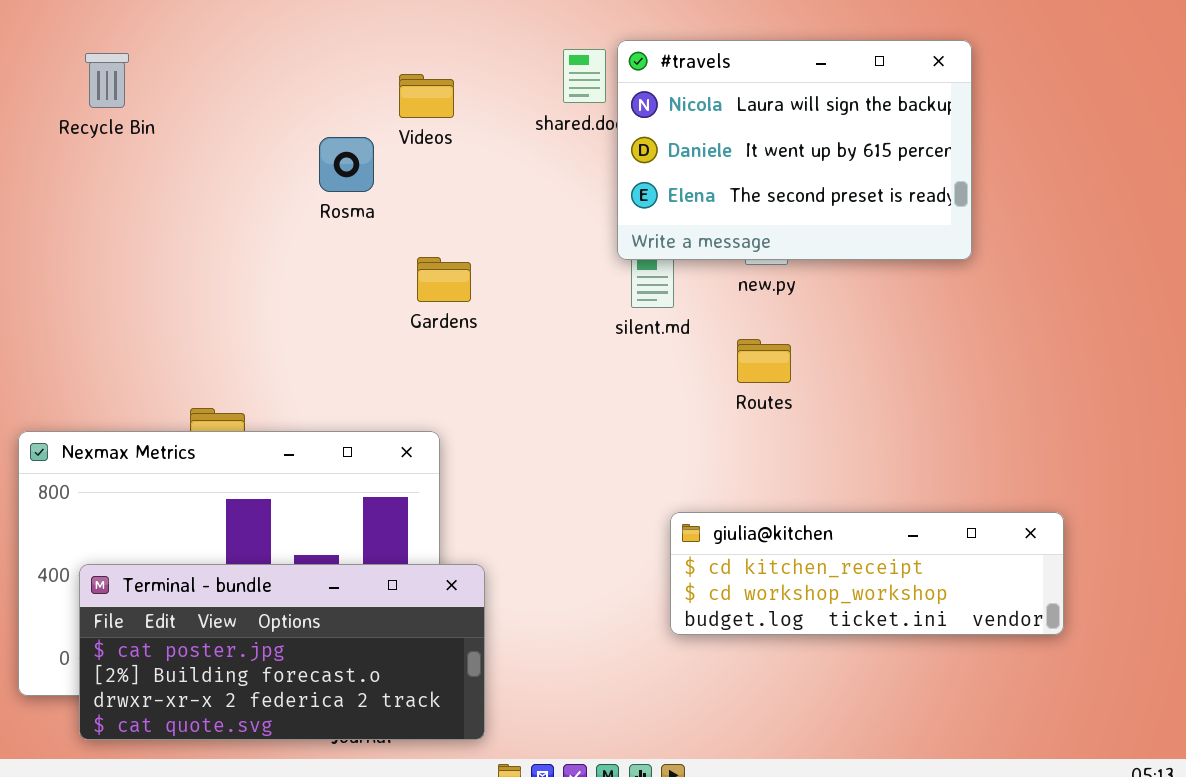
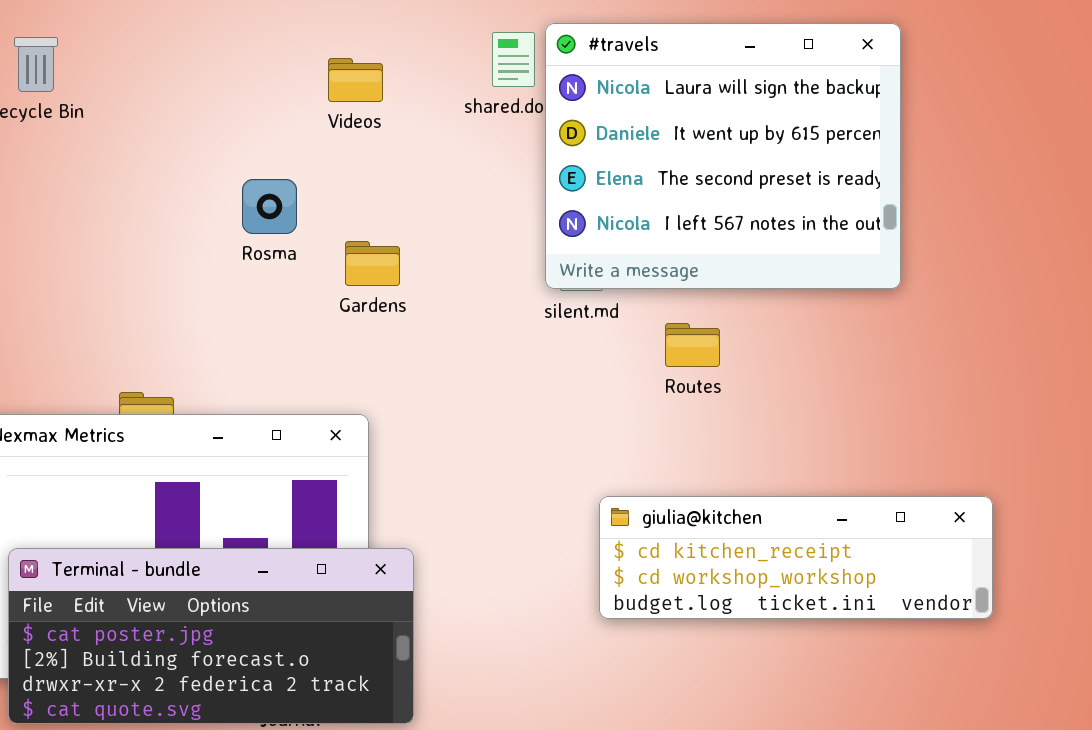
#travels: [617,40,972,260] -> [545,23,901,289], resized
Rosma: [319,137,374,192] -> [242,179,297,234], moved

